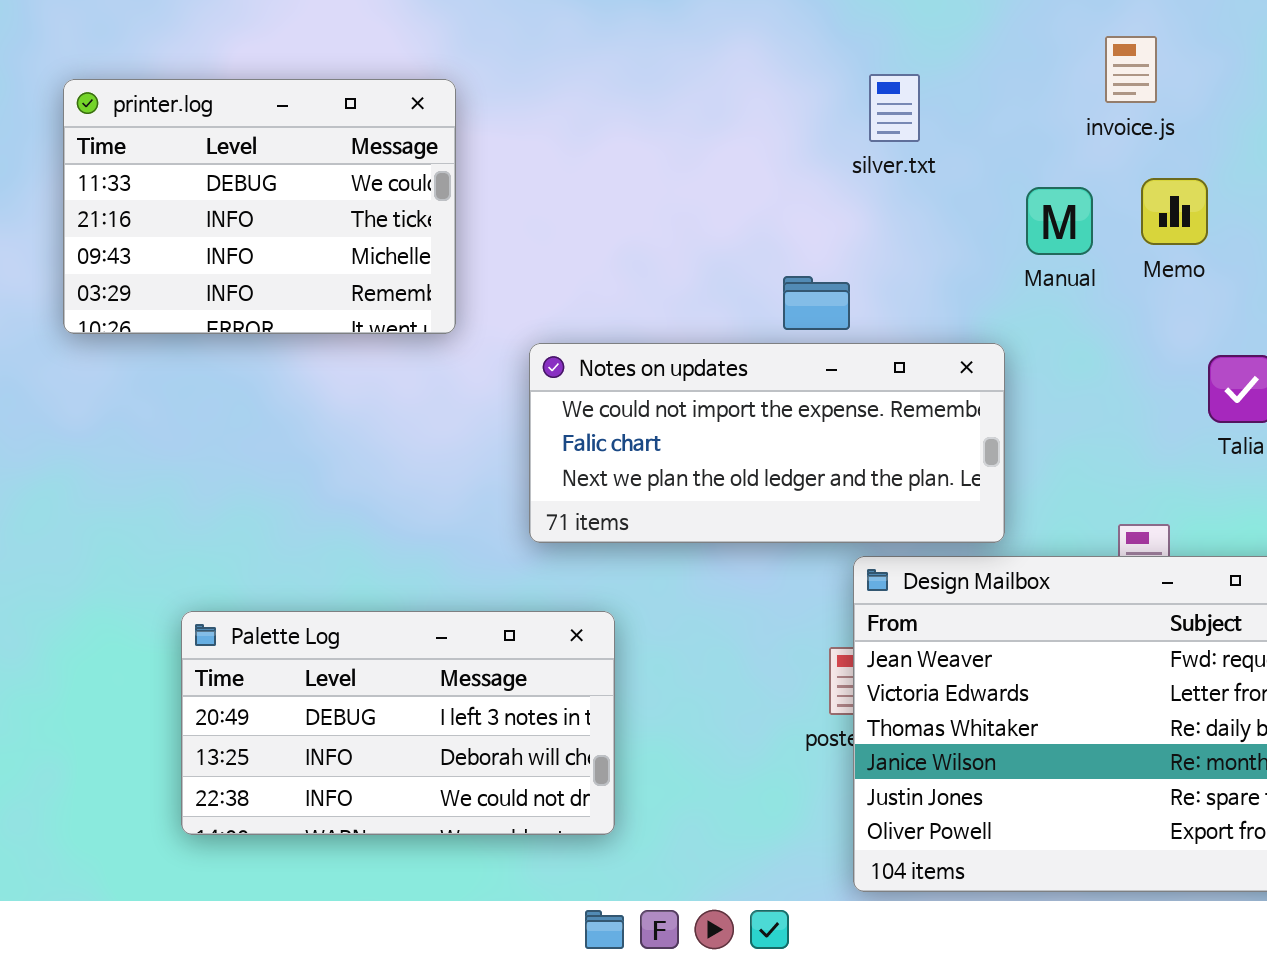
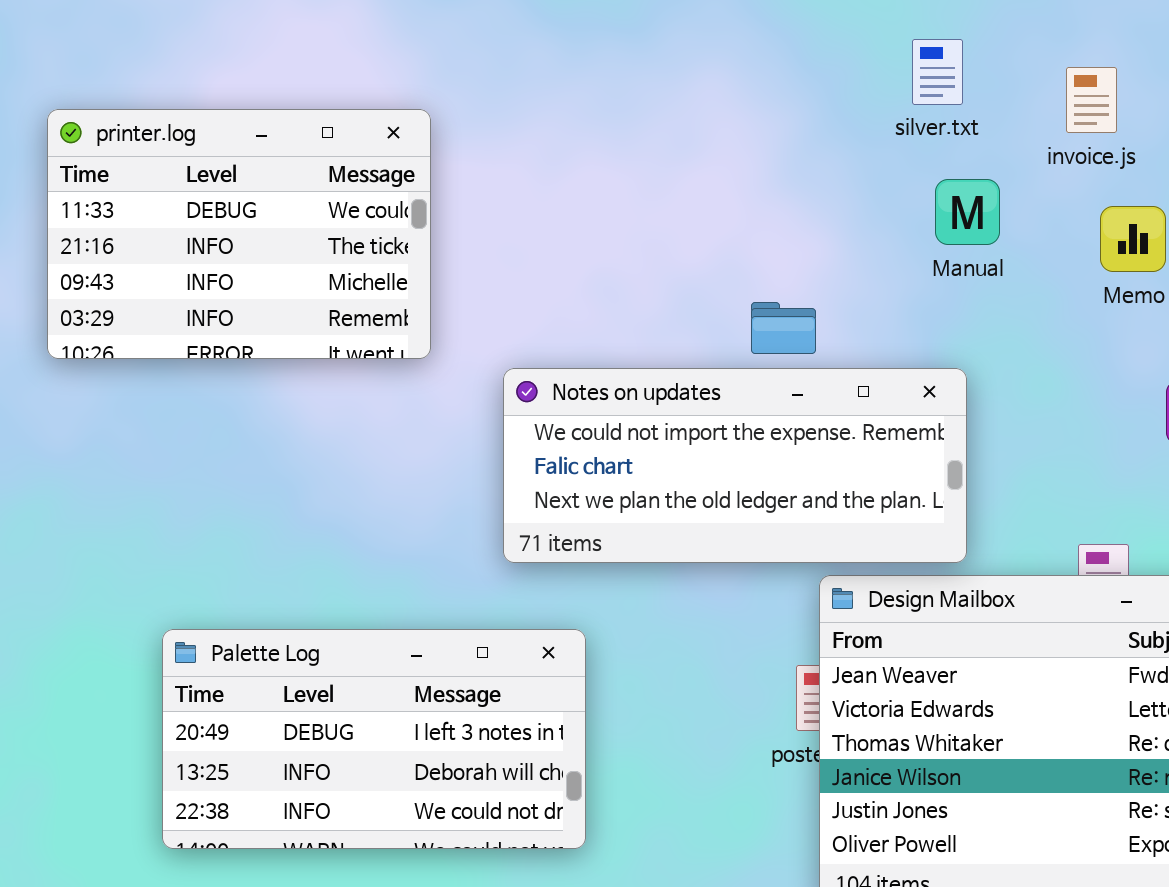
silver.txt: [869,74,920,142] -> [912,39,963,105], moved
Manual: [1026,187,1093,255] -> [935,179,1000,245], moved

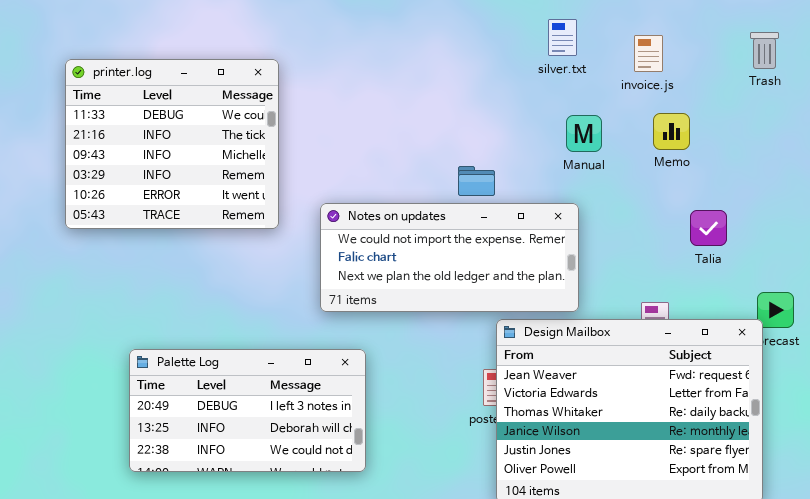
printer.log: [47,109,431,359] -> [65,59,279,229], resized
Manual: [935,179,1000,245] -> [566,115,602,152], moved

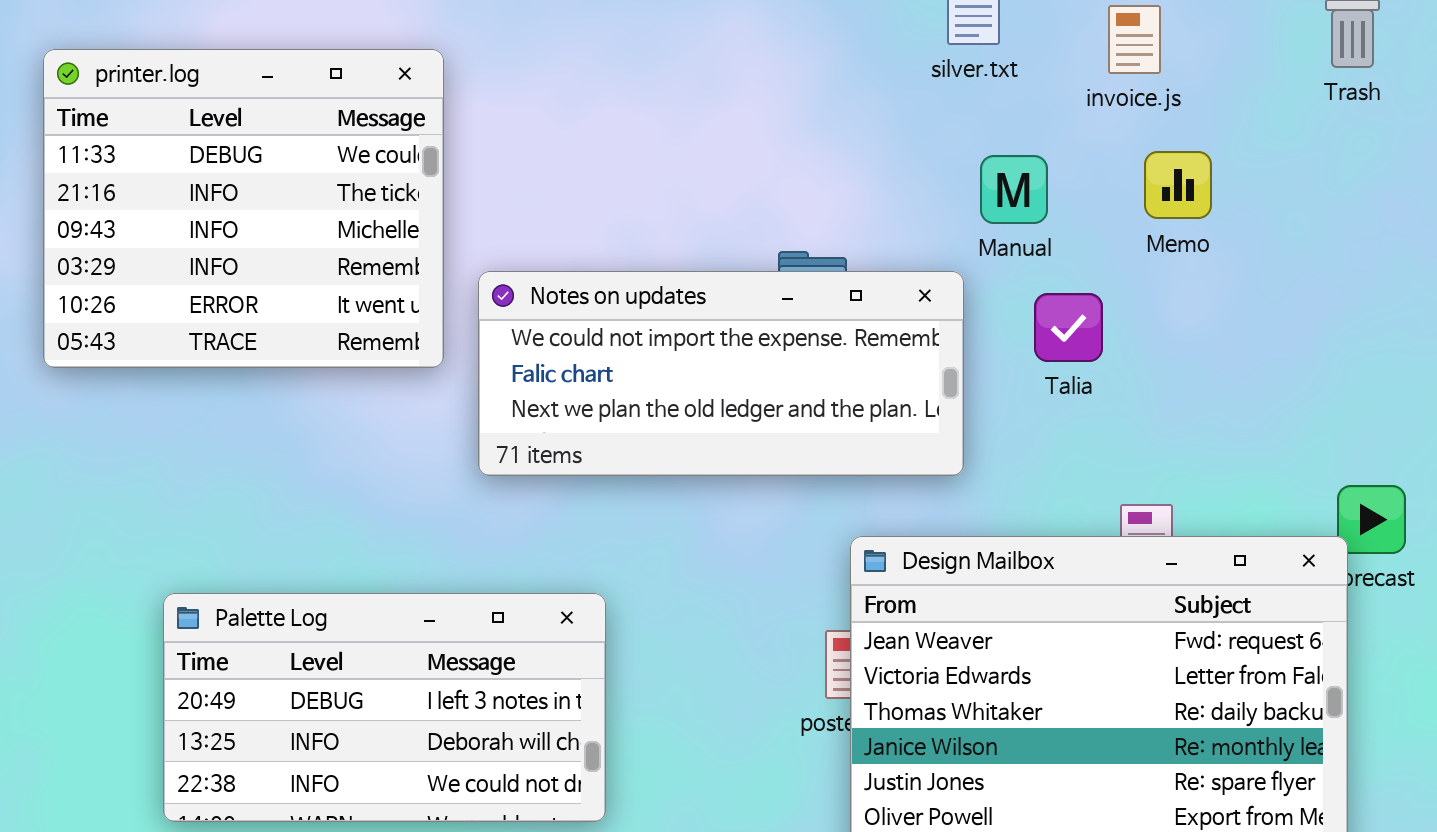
Notes on updates: [320,203,579,312] -> [478,271,964,476], moved
Talia: [690,210,727,246] -> [1034,293,1103,362], moved

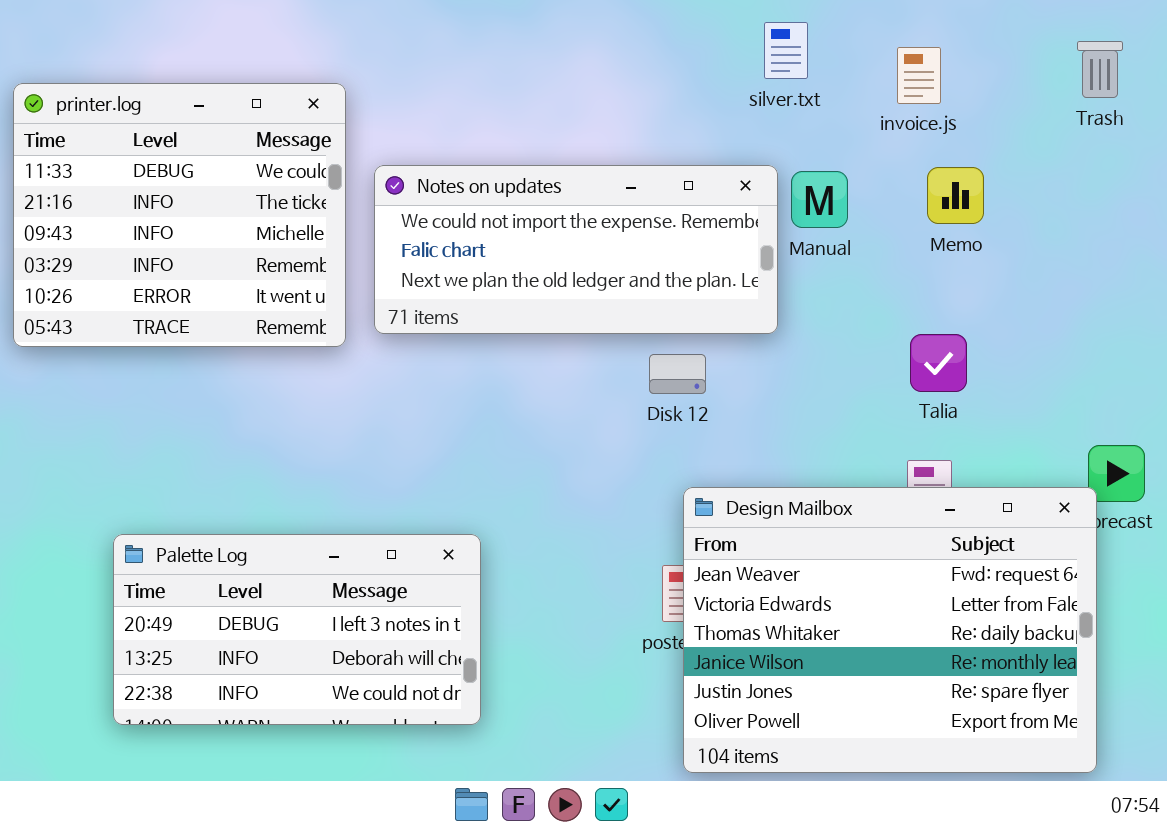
Notes on updates: [478,271,964,476] -> [374,165,778,334], moved
Talia: [1034,293,1103,362] -> [910,334,967,392], moved

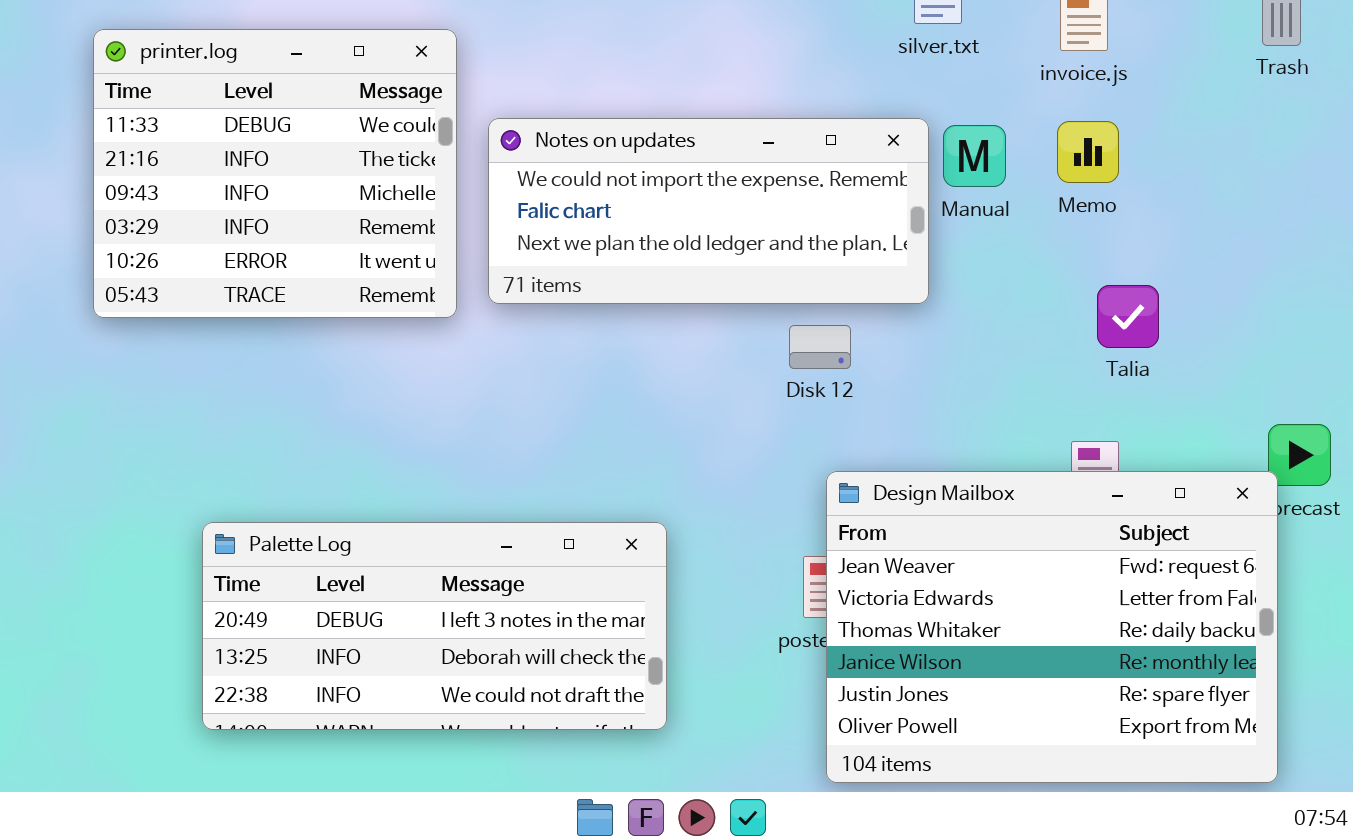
Memo: [927,167,984,224] -> [1057,121,1119,183], moved
Talia: [910,334,967,392] -> [1097,285,1159,348], moved
Palette Log: [113,534,481,725] -> [202,522,667,730], resized

